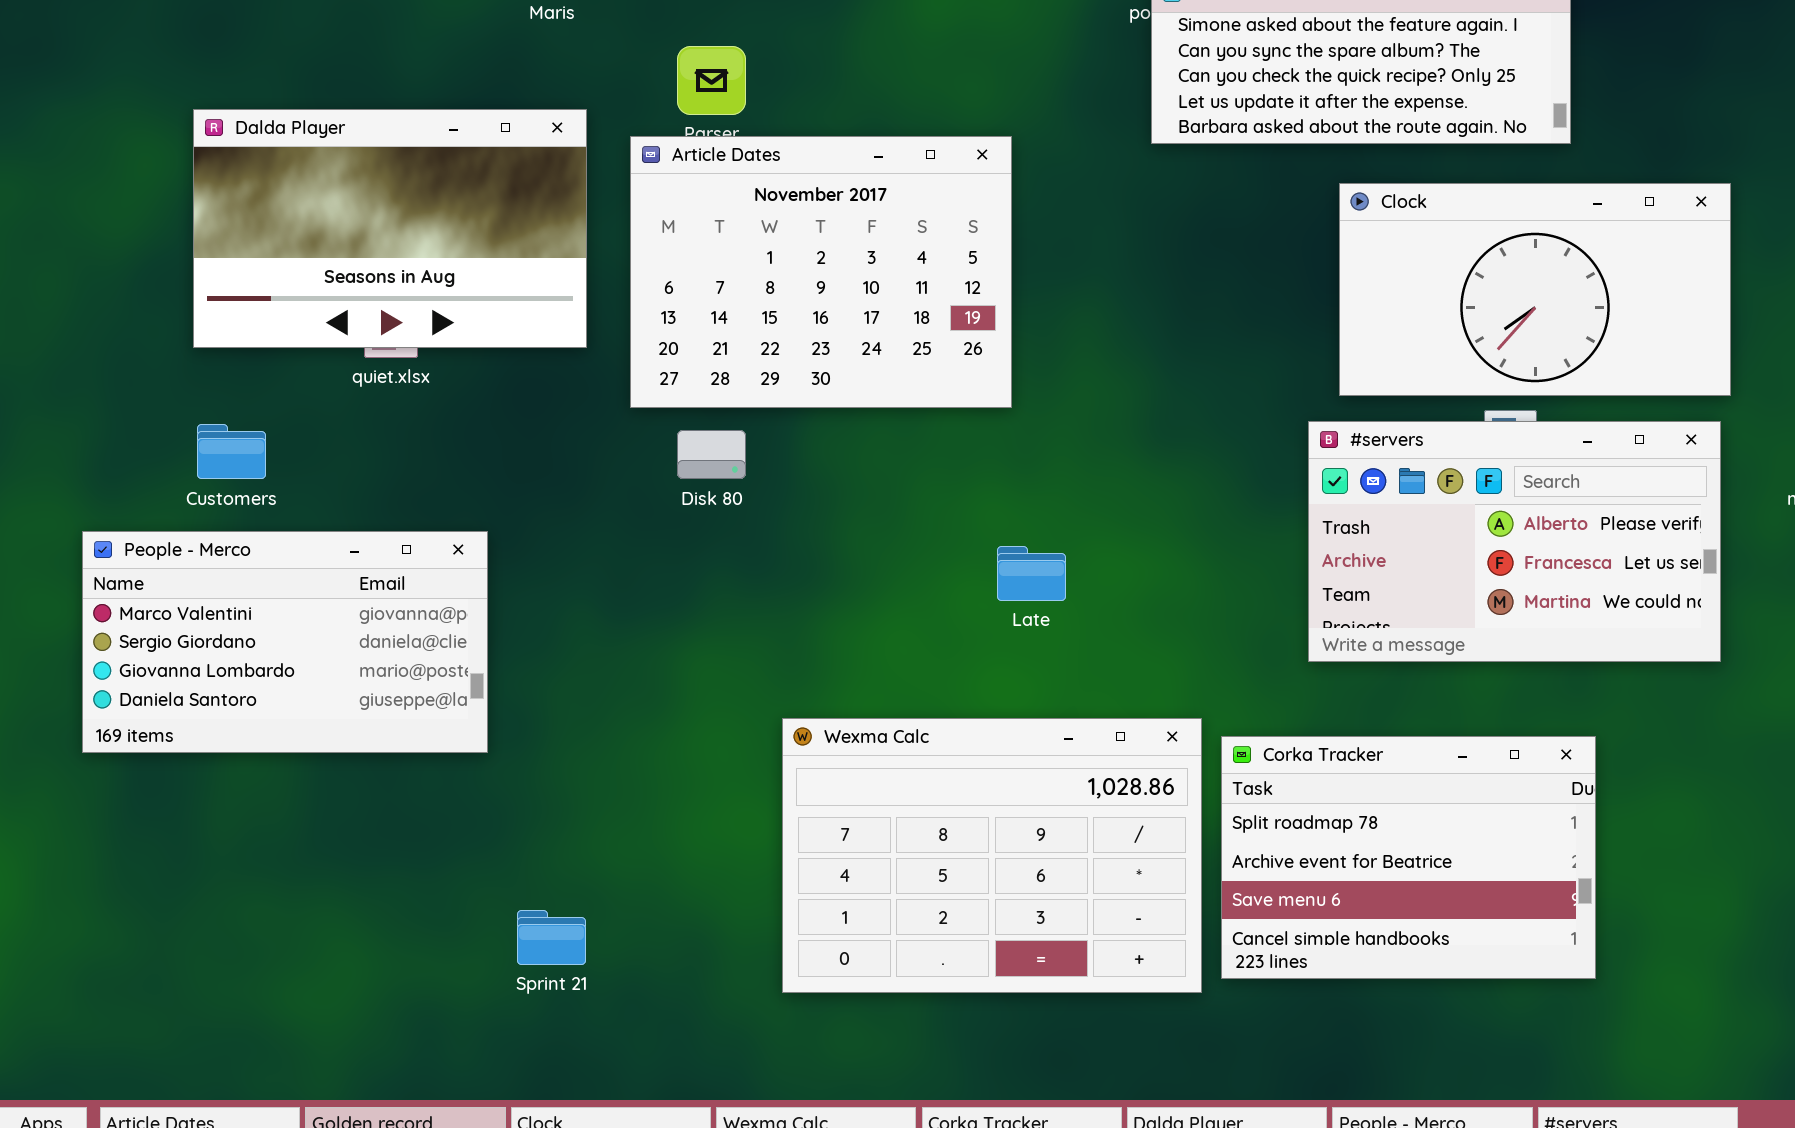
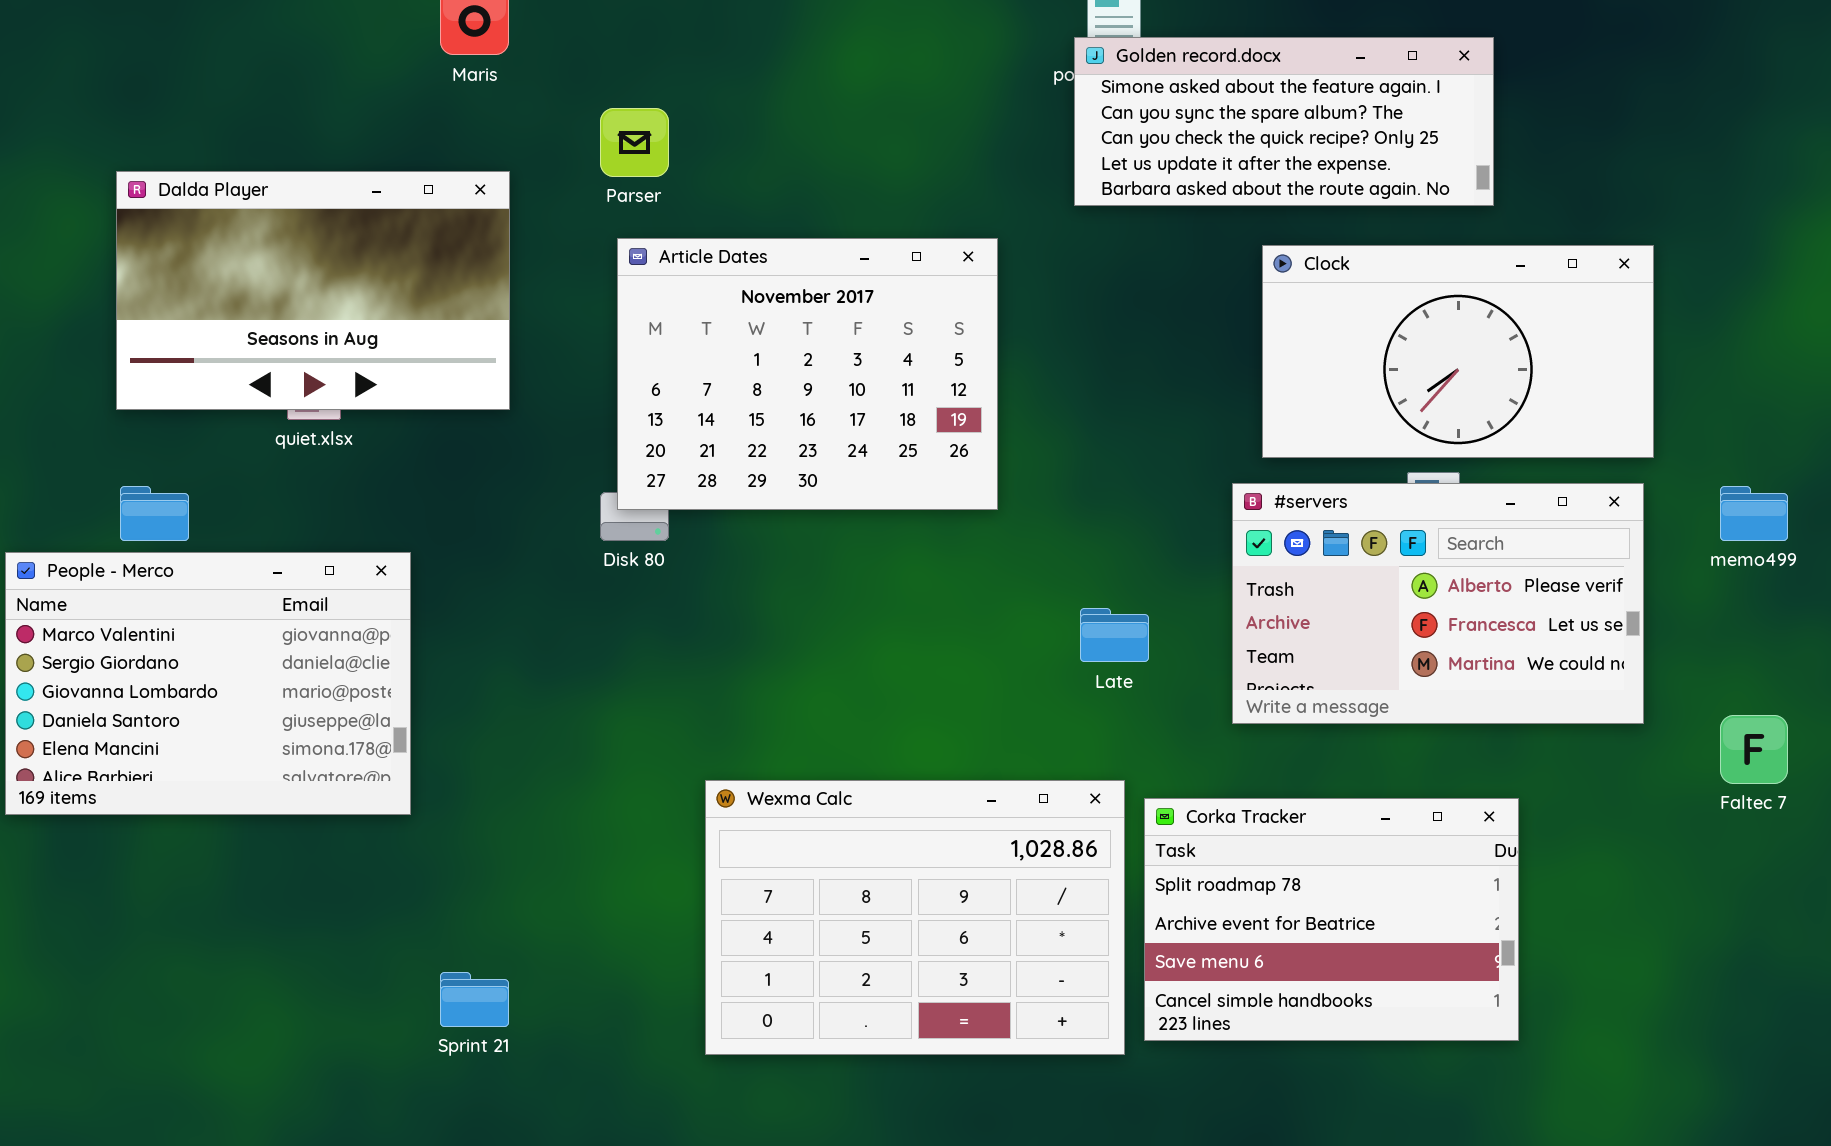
Article Dates: [630,136,1012,408] -> [617,238,998,510], moved
People - Merco: [82,531,488,753] -> [5,552,411,815], resized
Late: [997,546,1066,601] -> [1080,608,1149,662], moved

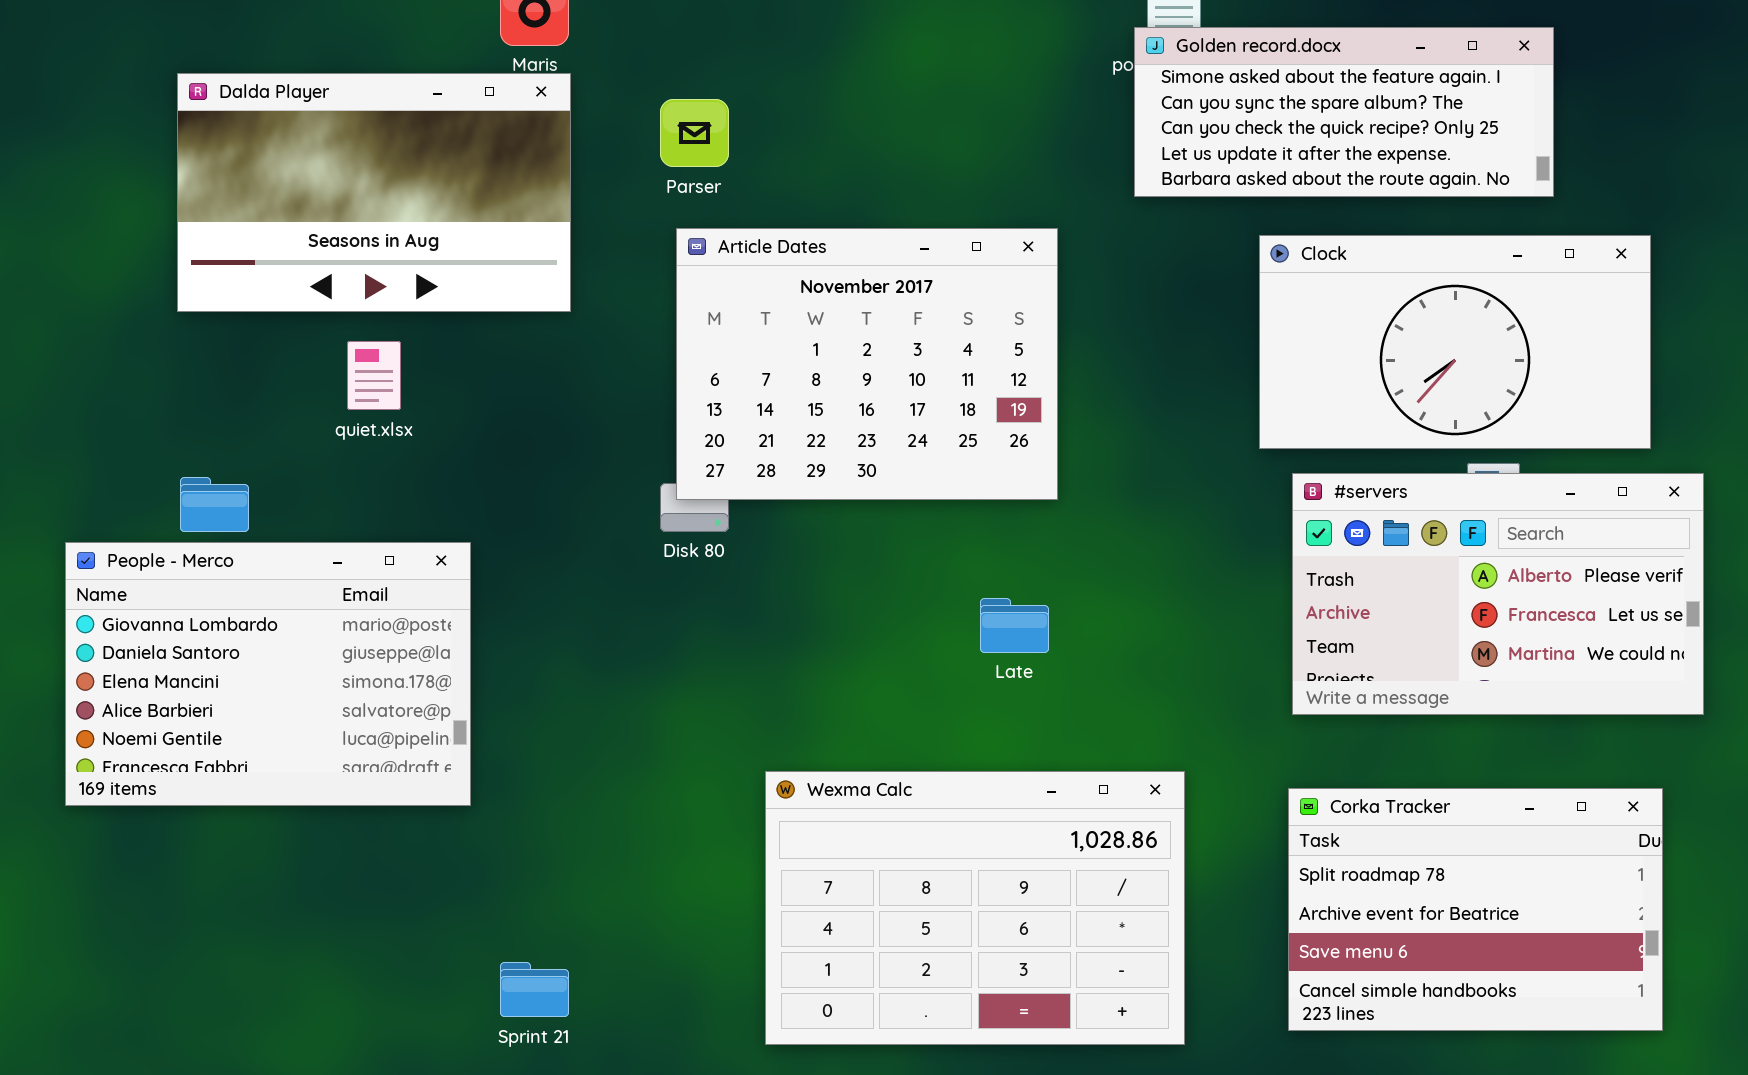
Dalda Player: [116,171,510,410] -> [177,73,571,312], moved
Clock: [1262,245,1654,458] -> [1259,235,1651,449], moved
People - Merco: [5,552,411,815] -> [65,542,471,806], scrolled down 2 rows
Late: [1080,608,1149,662] -> [980,598,1049,653], moved
Corka Tracker: [1144,798,1519,1041] -> [1288,788,1663,1031], moved

